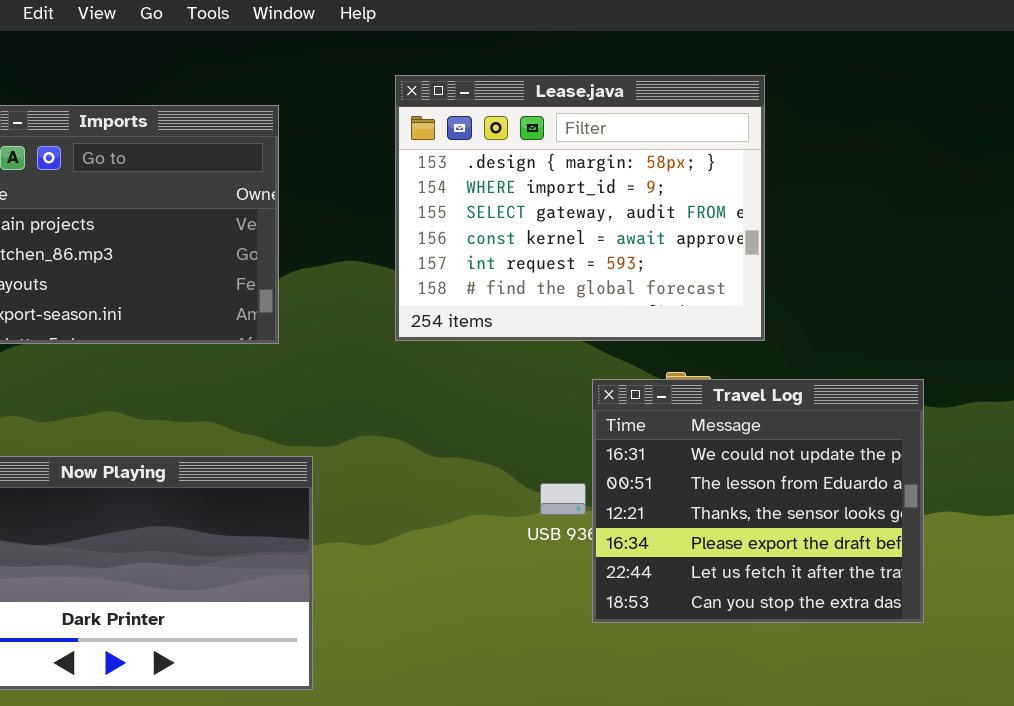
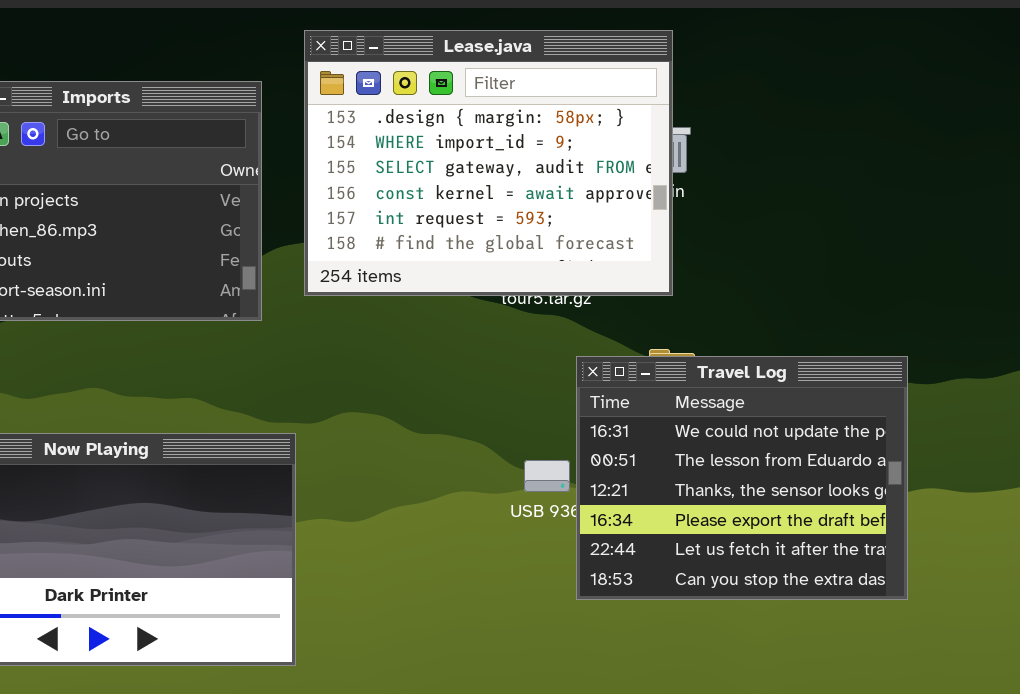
Lease.java: [395,75,765,341] -> [304,30,673,296], moved

